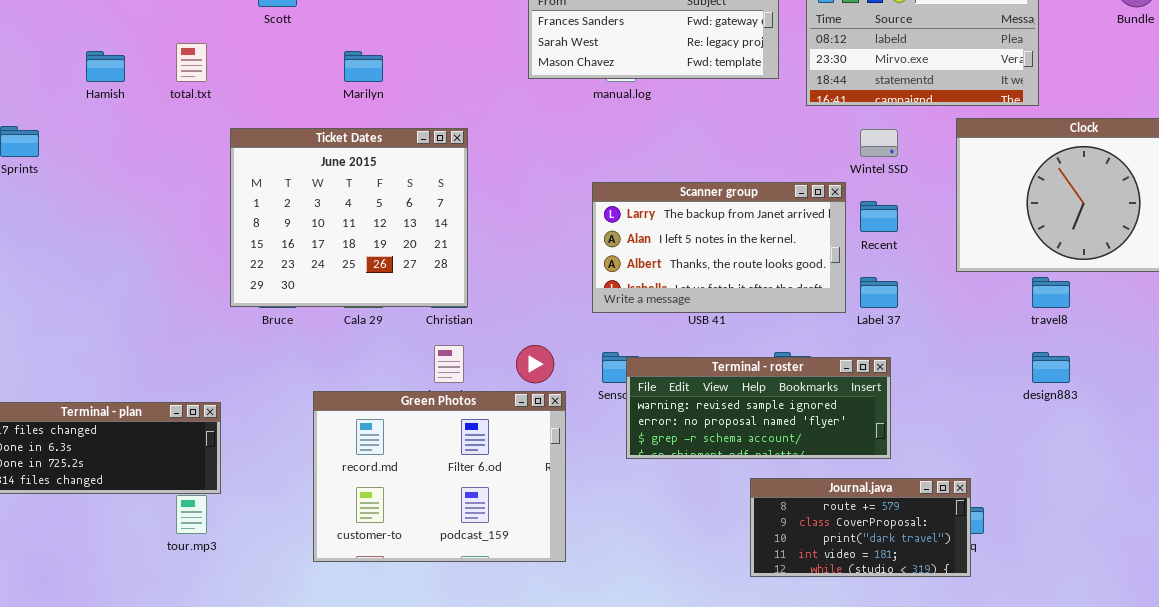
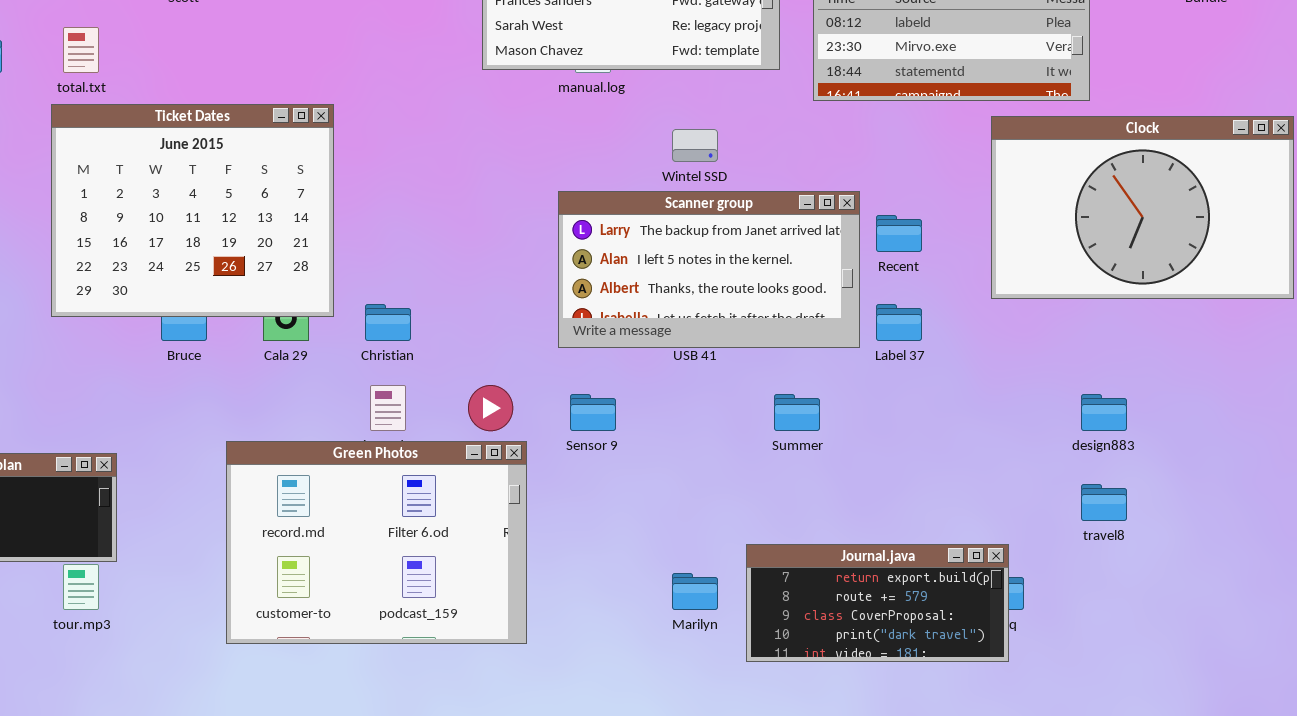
Marilyn: [344,51,383,82] -> [672,573,718,610], moved
Ticket Dates: [230,128,468,307] -> [51,104,334,317], moved
Wintel SSD: [860,129,898,157] -> [672,129,718,162], moved
travel8: [1032,277,1070,308] -> [1081,484,1127,521], moved
Terminal - roster: [626,357,891,459] -> none, closed
Journal.java: [750,478,971,577] -> [746,544,1009,662], scrolled up 1 row

